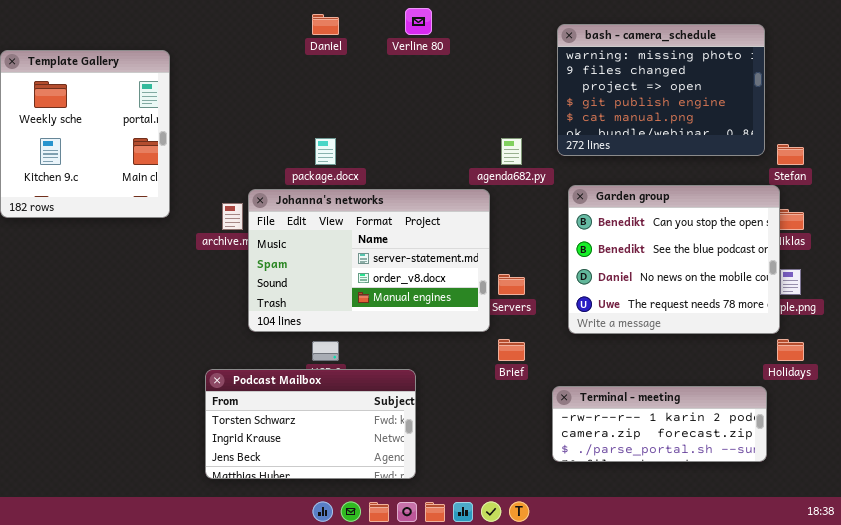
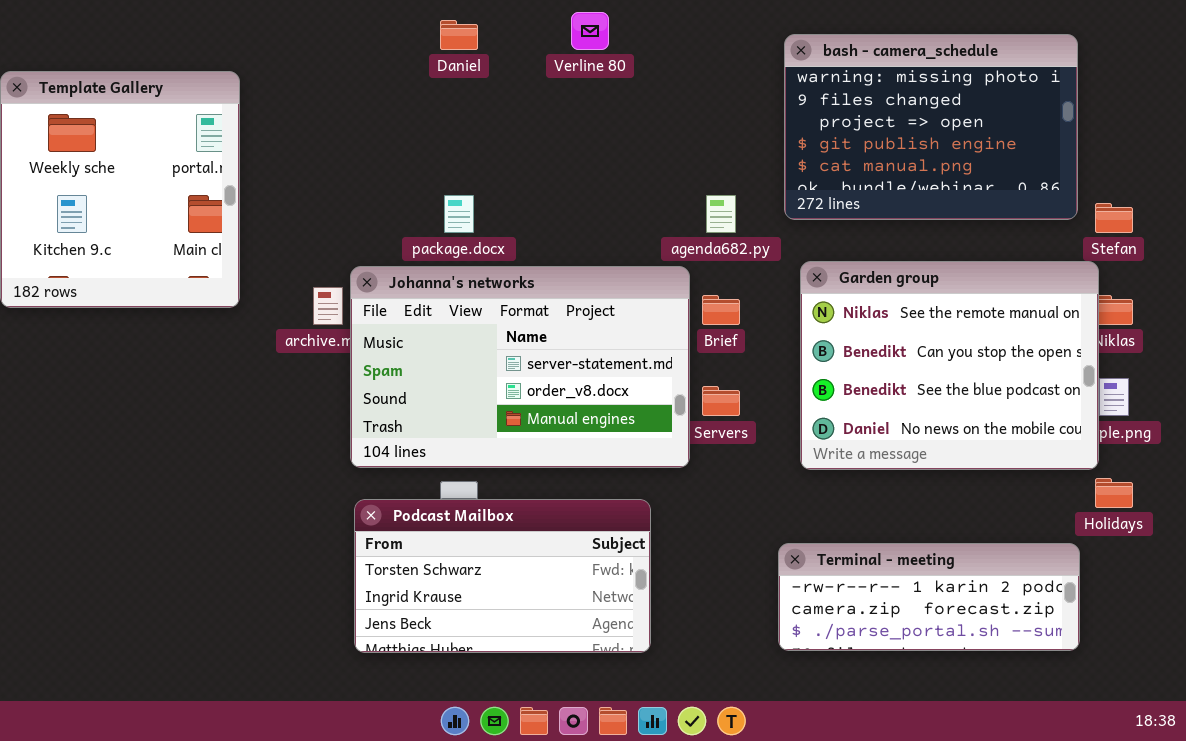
Garden group: [568,185,780,334] -> [800,261,1099,470], scrolled up 1 row
Brief: [498,339,525,361] -> [702,295,740,325], moved
Podcast Mailbox: [205,369,416,479] -> [354,499,651,653], moved

